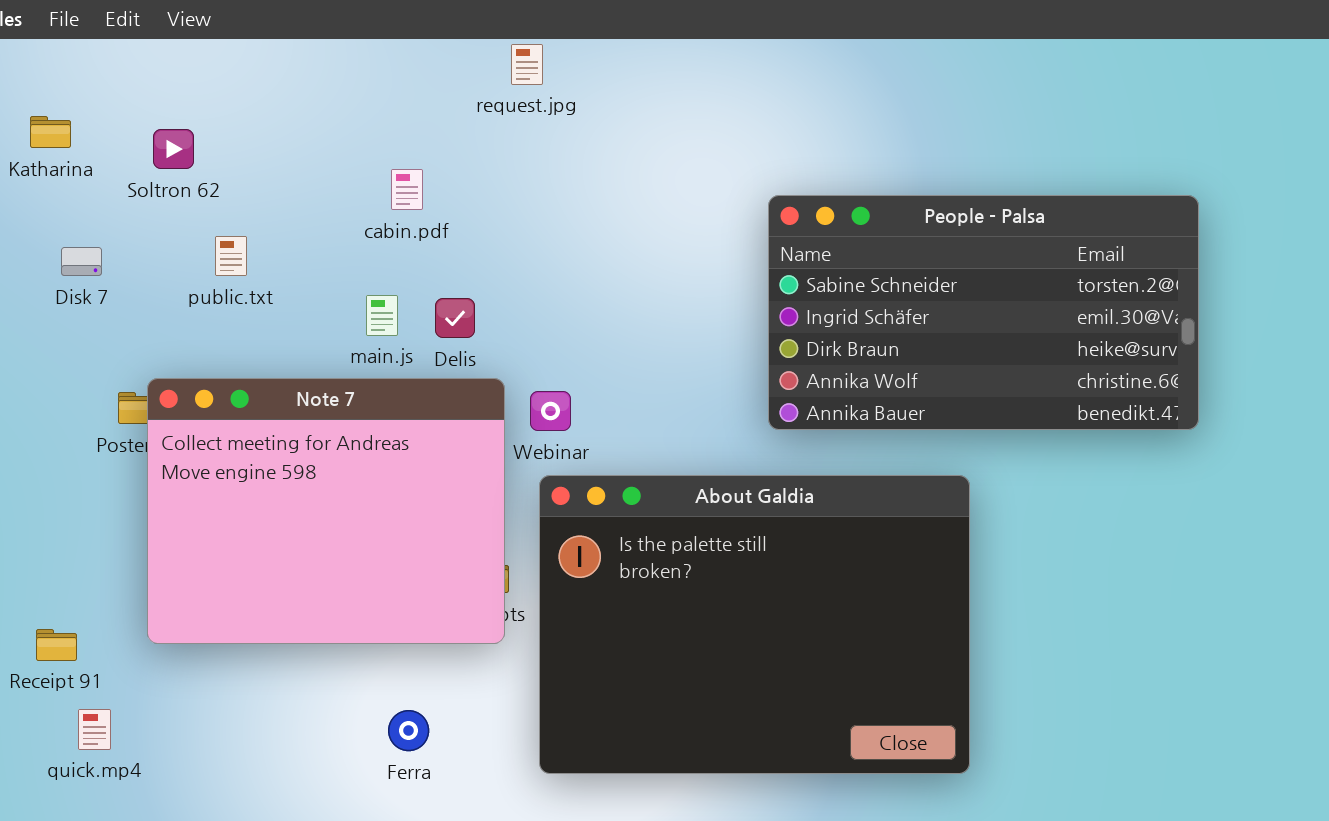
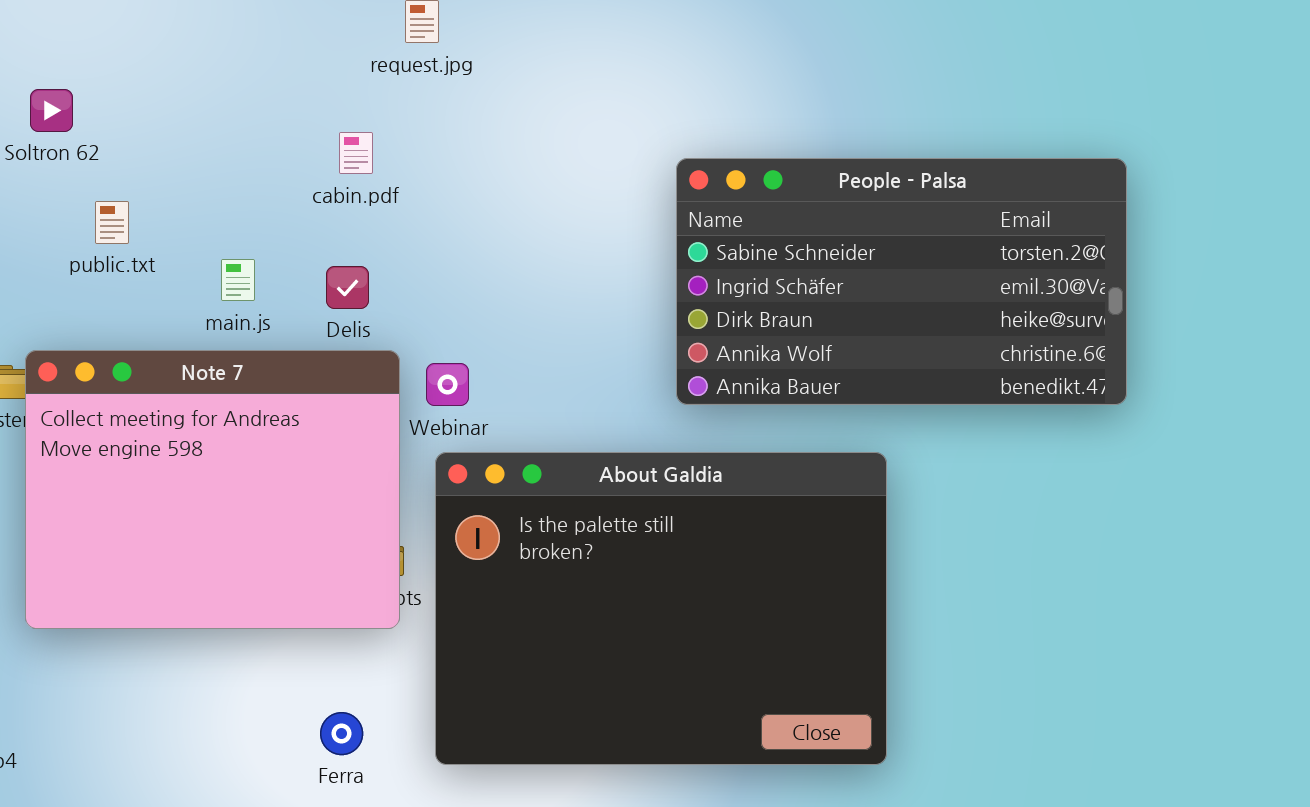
cabin.pdf: [391,169,423,210] -> [339,132,373,174], moved
main.js: [366,295,398,336] -> [221,259,255,301], moved
Ferra: [388,710,429,751] -> [320,712,363,755], moved

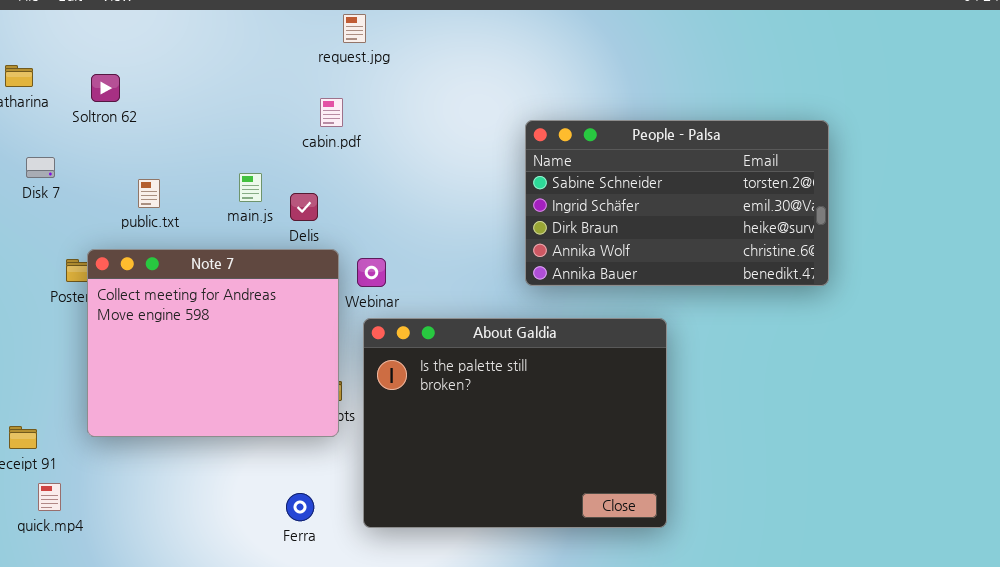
cabin.pdf: [339,132,373,174] -> [320,98,343,127], moved
public.txt: [95,201,129,244] -> [138,179,160,208], moved
main.js: [221,259,255,301] -> [239,173,262,202], moved

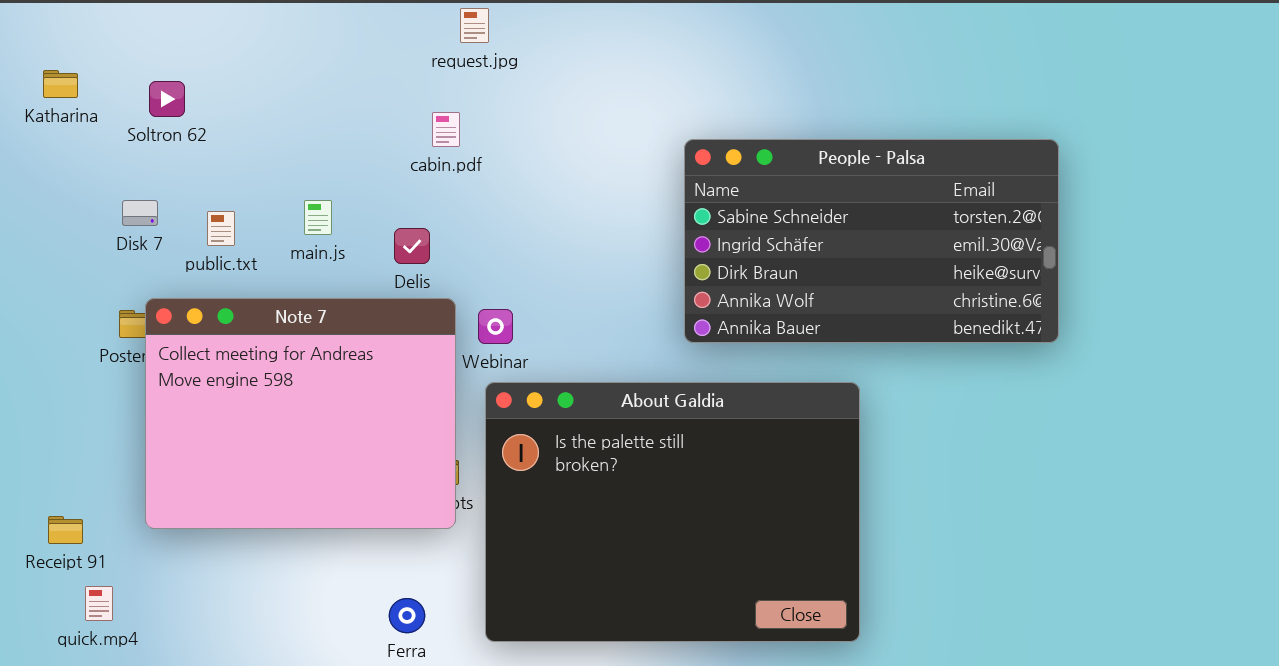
Disk 7: [26,157,55,178] -> [122,200,158,226], moved
main.js: [239,173,262,202] -> [304,200,332,235], moved

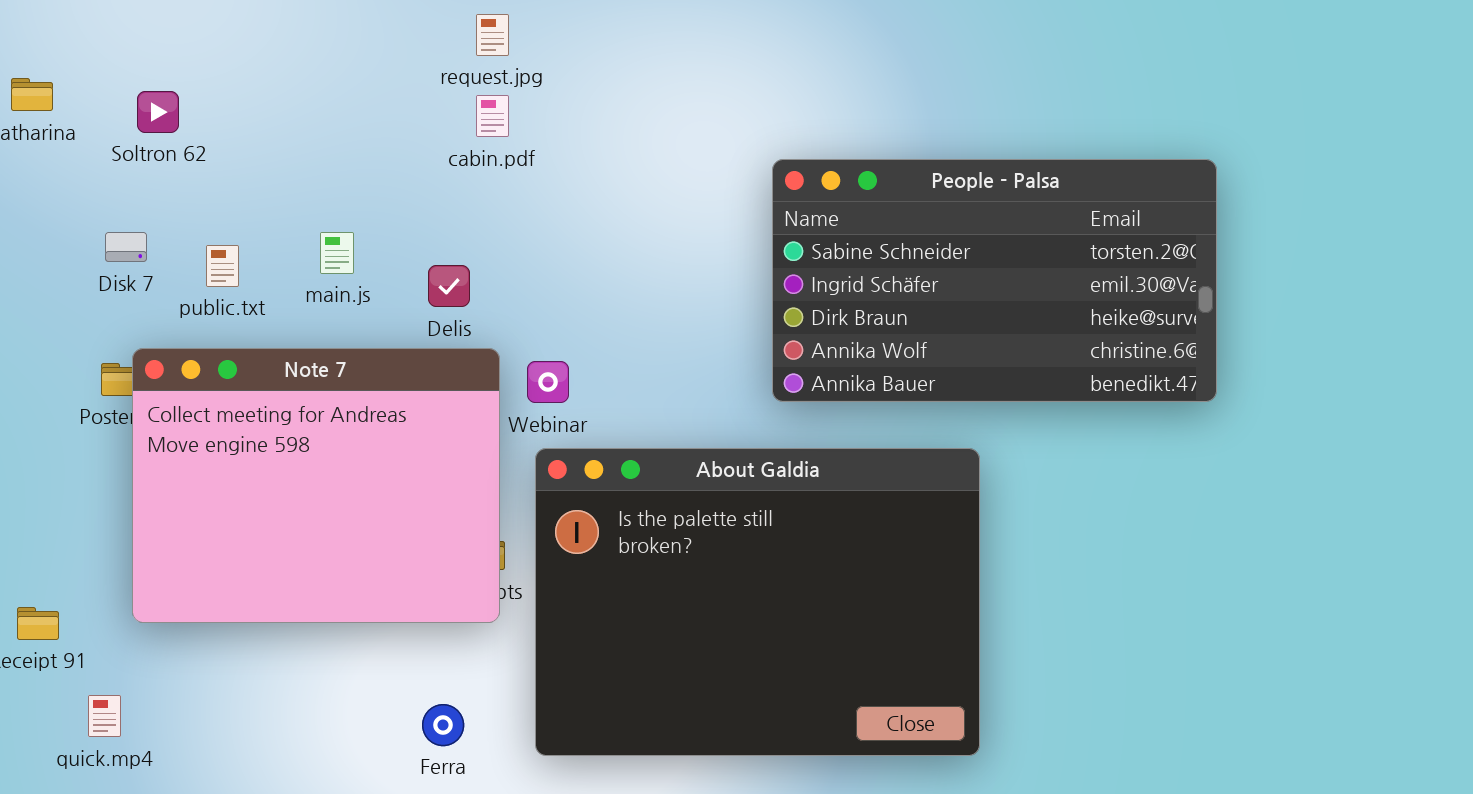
request.jpg: [460,8,489,43] -> [476,14,509,56], moved
cabin.pdf: [432,112,460,147] -> [476,95,509,137], moved
quick.mp4: [85,586,113,621] -> [88,695,121,737], moved

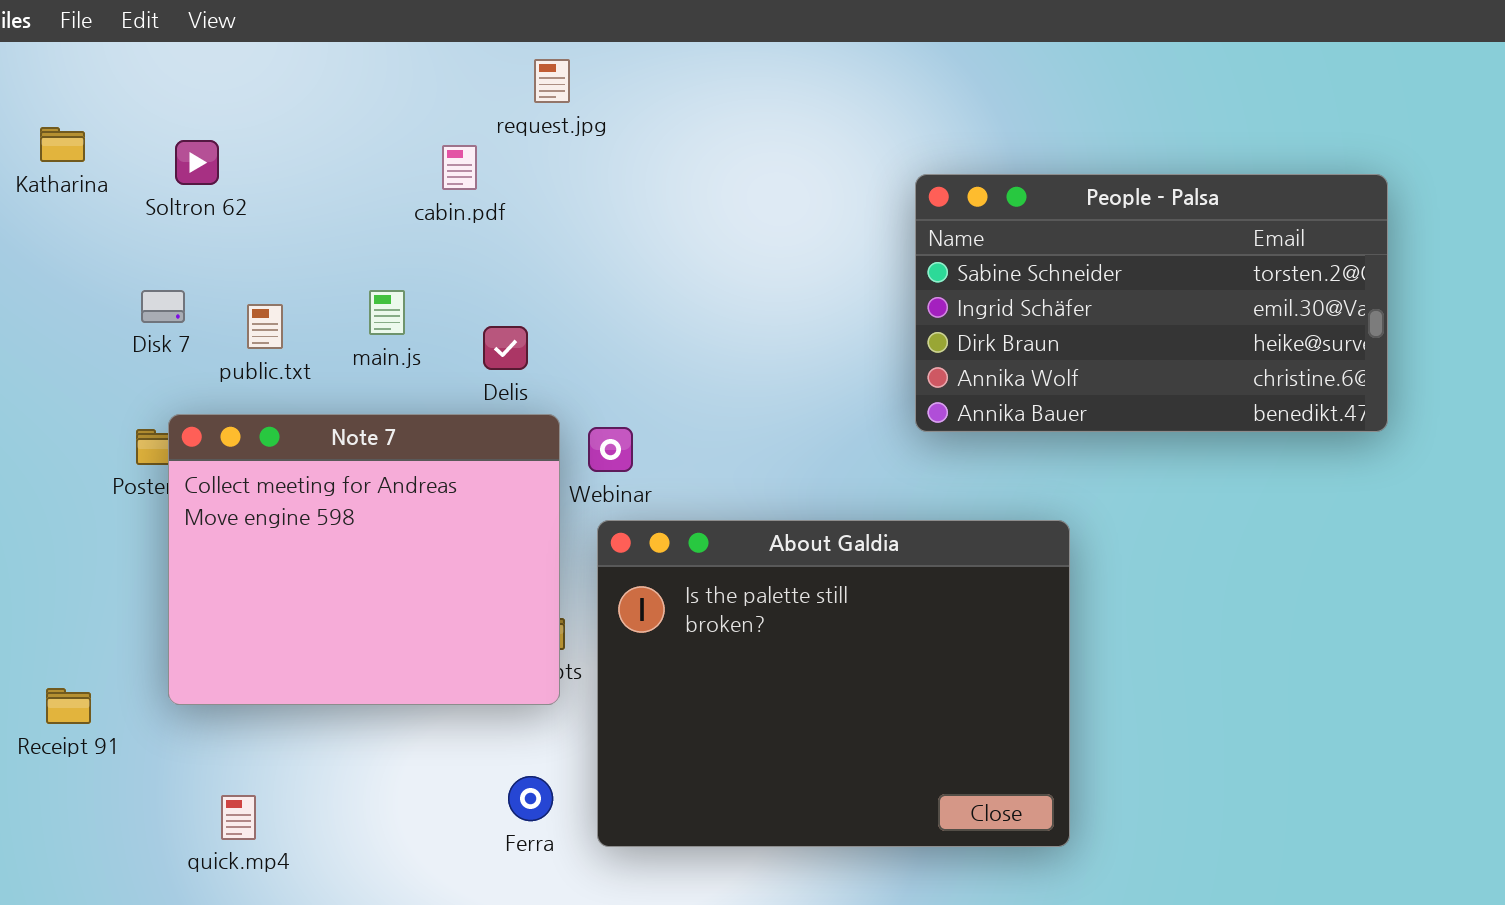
cabin.pdf: [476,95,509,137] -> [442,145,477,190], moved
People - Palsa: [772,159,1217,402] -> [915,174,1388,432], moved
quick.mp4: [88,695,121,737] -> [221,795,256,840], moved
Ferra: [422,704,464,746] -> [508,776,553,821], moved

